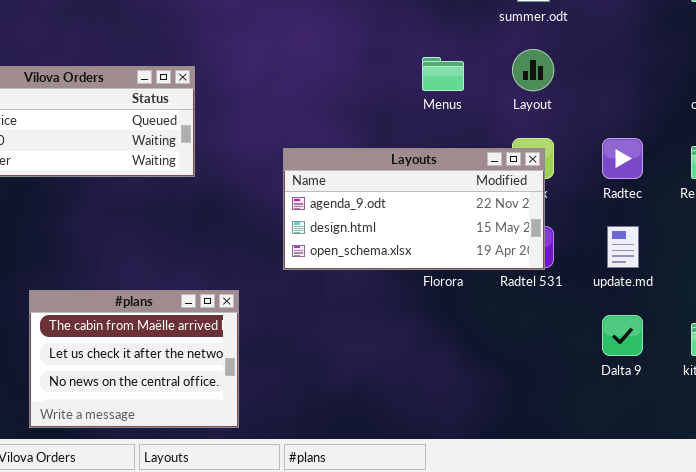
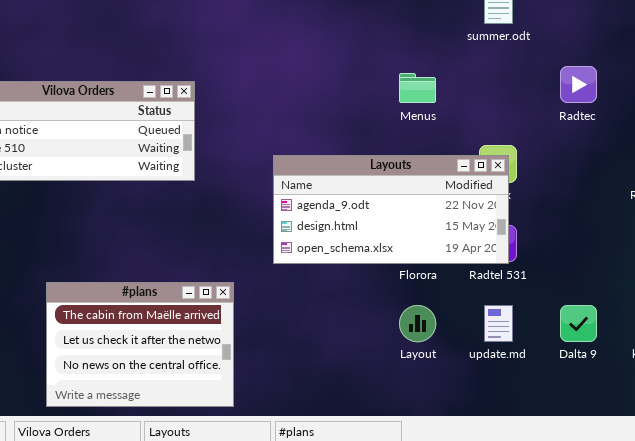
Layout: [512,49,554,91] -> [399,305,436,342], moved
Radtec: [602,138,643,179] -> [560,66,597,103], moved
update.md: [607,226,639,268] -> [484,305,513,342], moved

